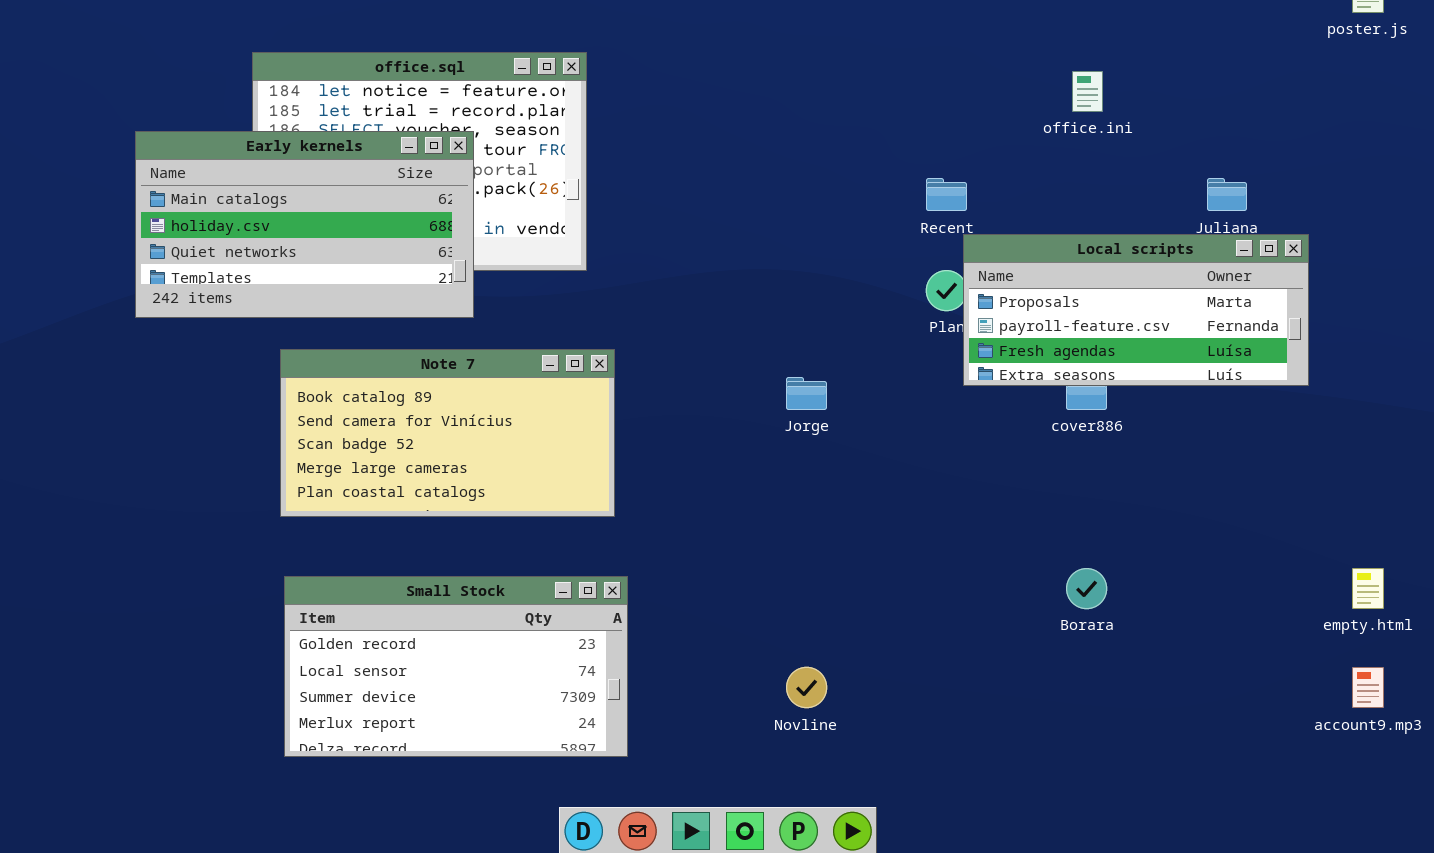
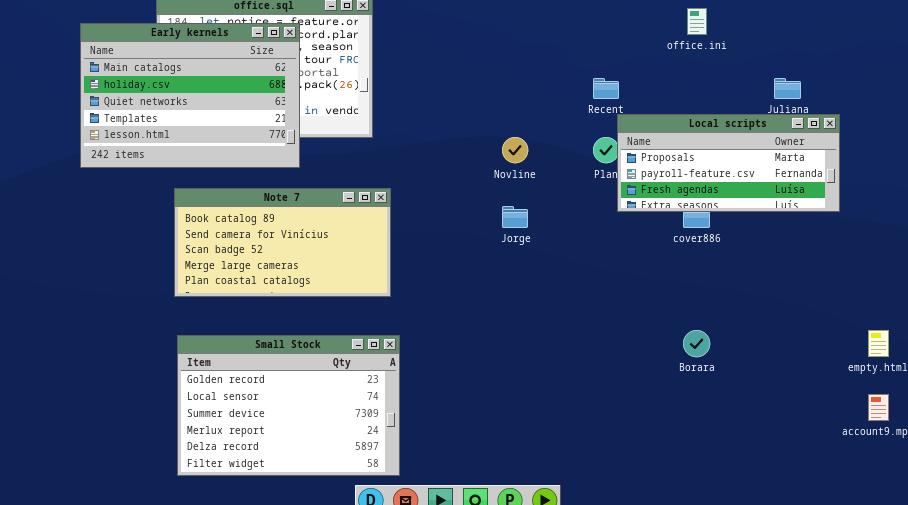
Early kernels: [135,131,474,318] -> [80,23,300,168], resized
Small Stock: [284,576,628,757] -> [177,335,400,476], resized
Novline: [786,667,827,708] -> [502,137,528,163], moved

